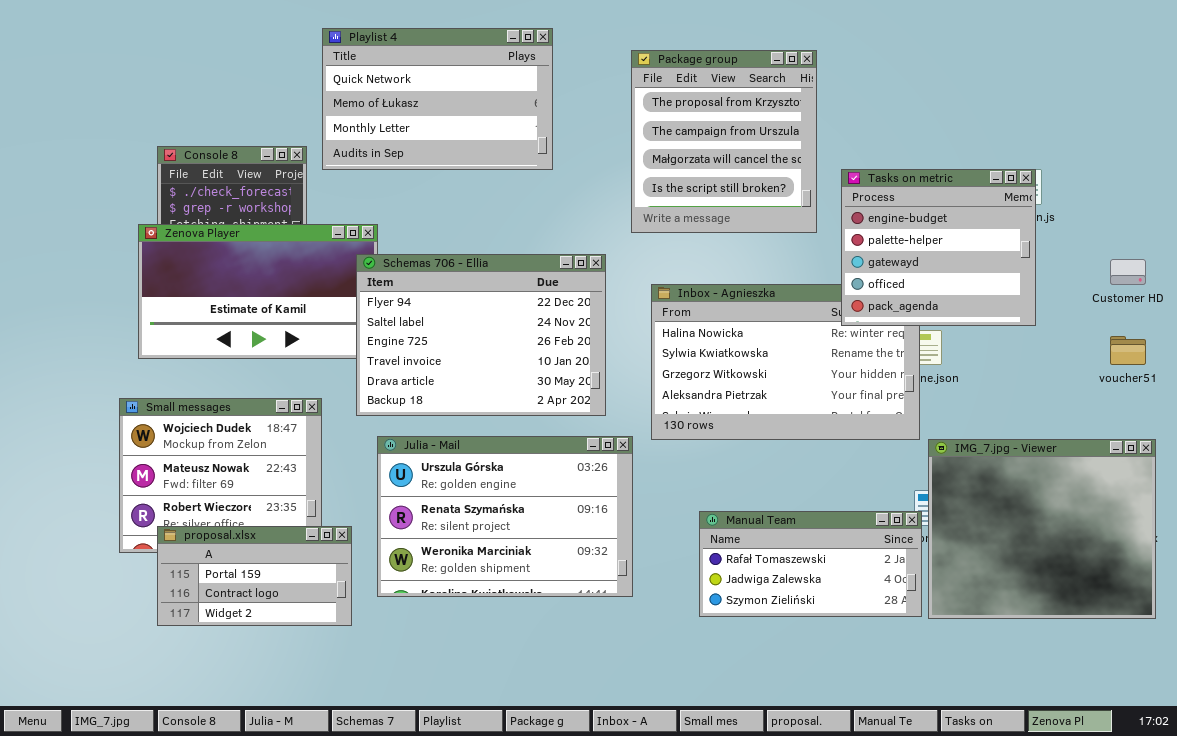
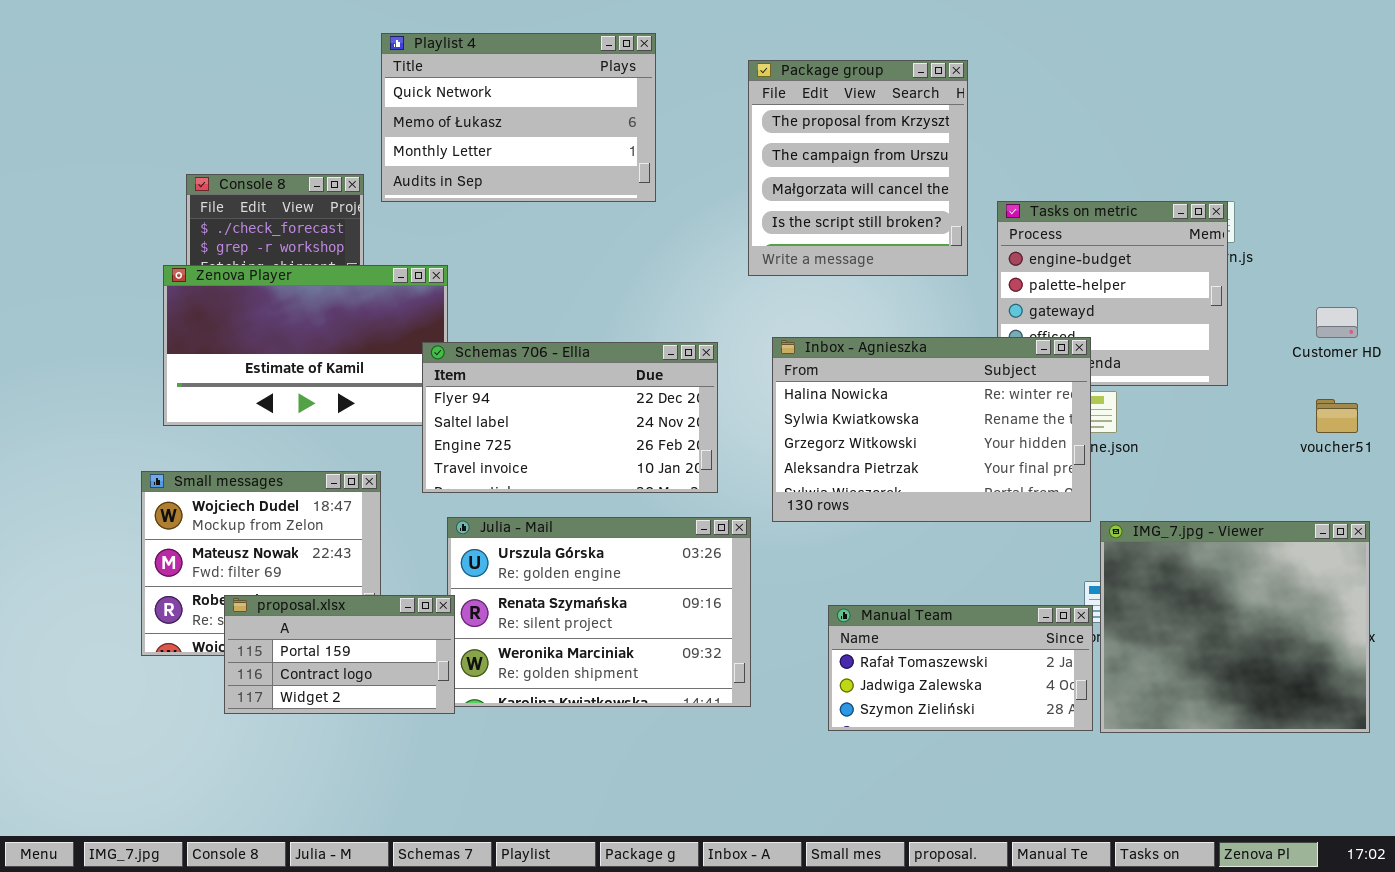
Schemas 706 - Ellia: [356,254,606,416] -> [422,342,718,493], resized
Inbox - Agnieszka: [651,284,920,440] -> [772,337,1091,522], raised
proposal.xlsx: [157,526,352,626] -> [224,595,455,714], moved

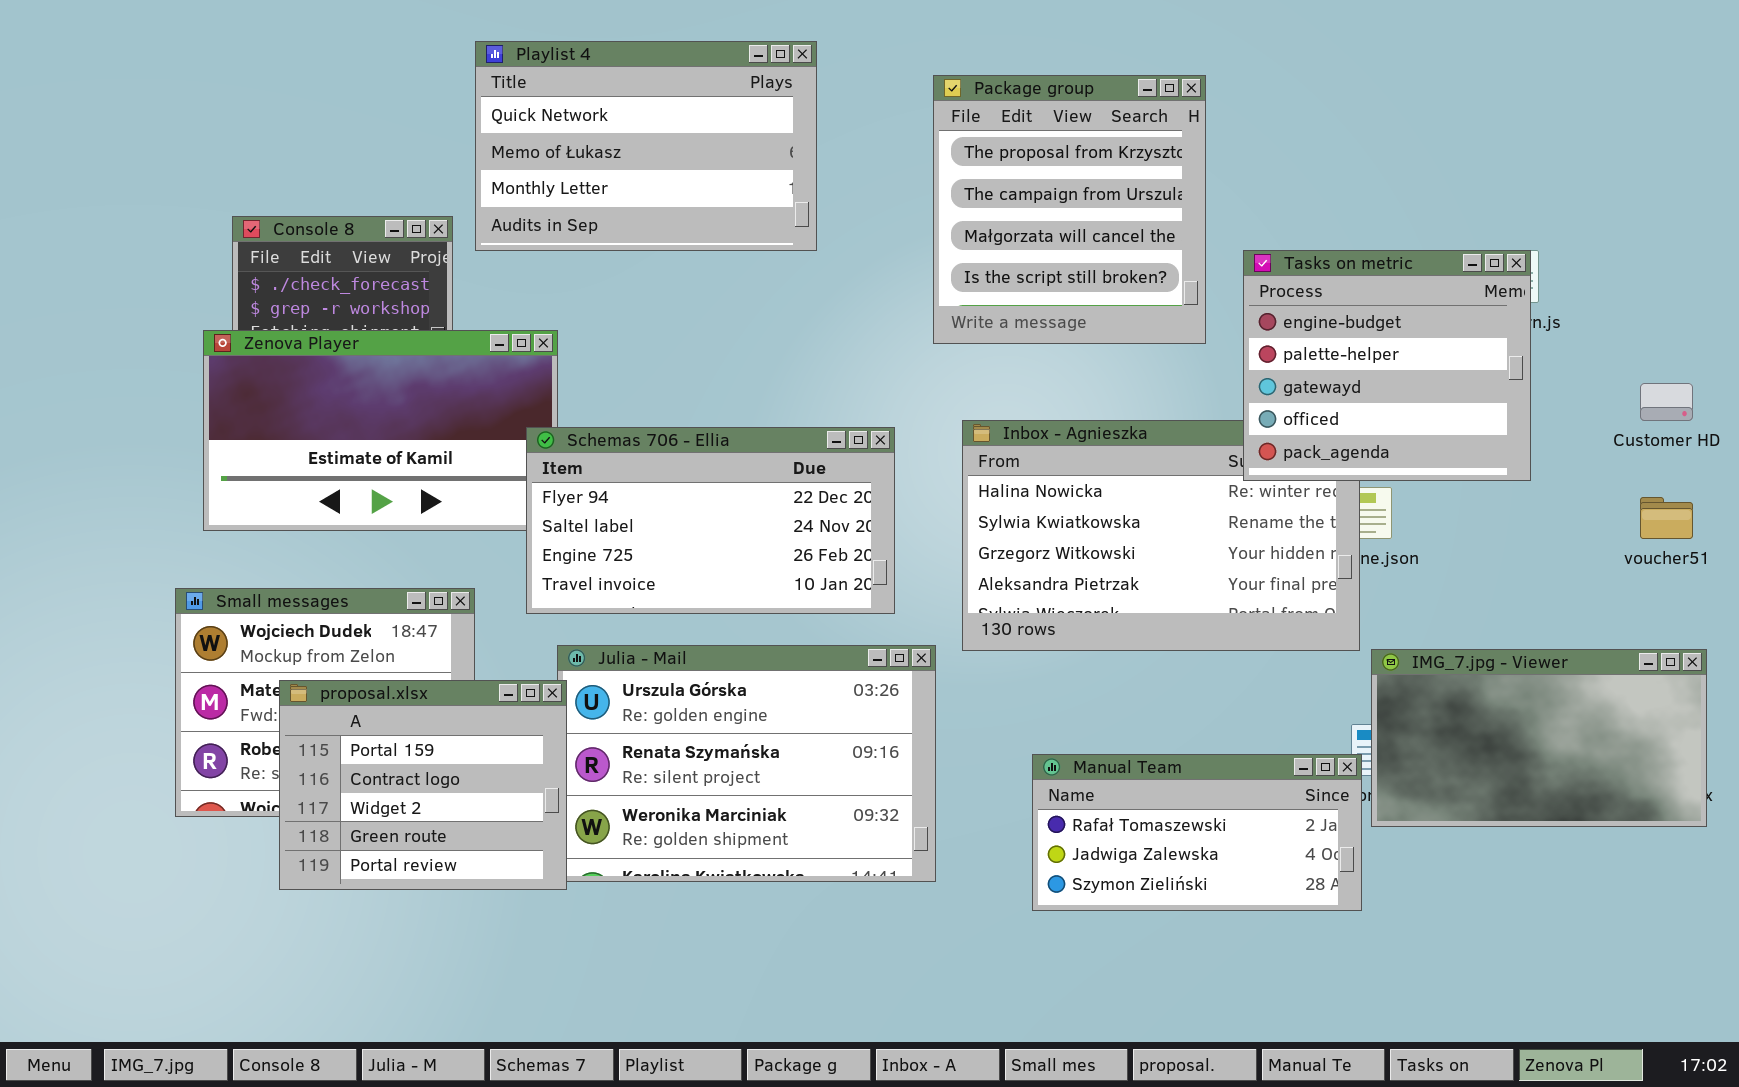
Tasks on metric: [997,201,1228,386] -> [1243,250,1531,481], raised
IMG_7.jpg - Viewer: [1100,521,1370,733] -> [1371,649,1707,827], resized
proposal.xlsx: [224,595,455,714] -> [279,680,567,890], resized

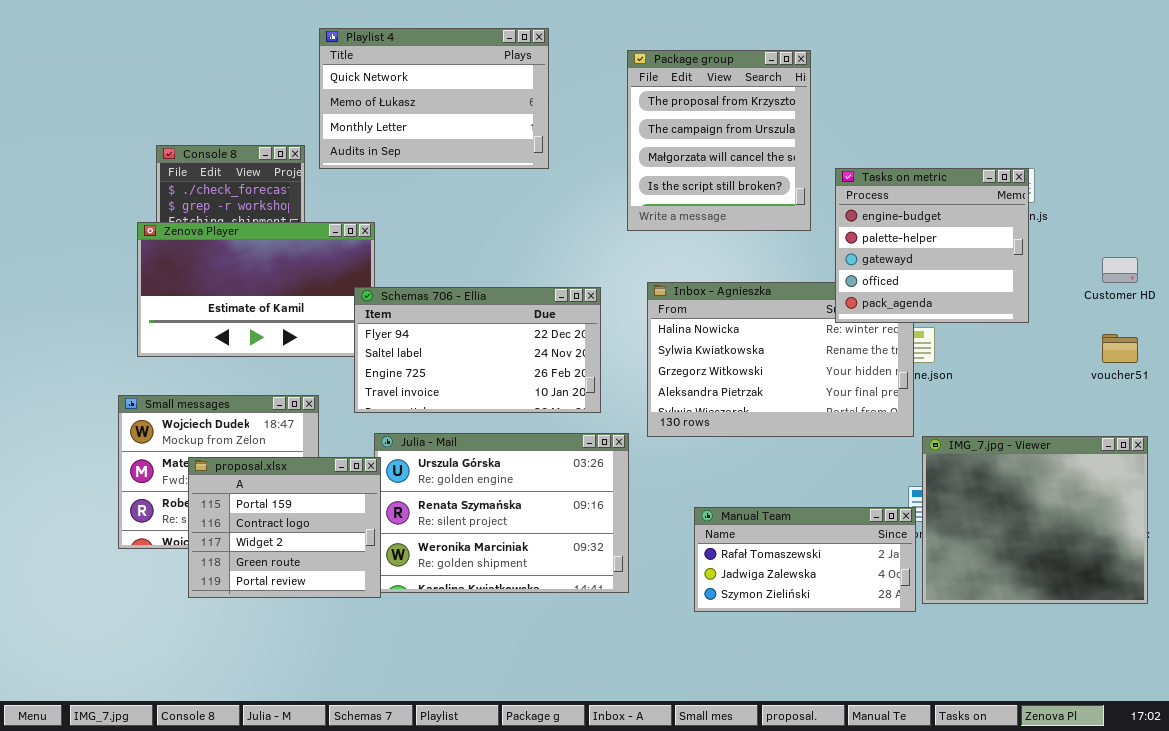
IMG_7.jpg - Viewer: [1371,649,1707,827] -> [922,436,1148,604], resized

